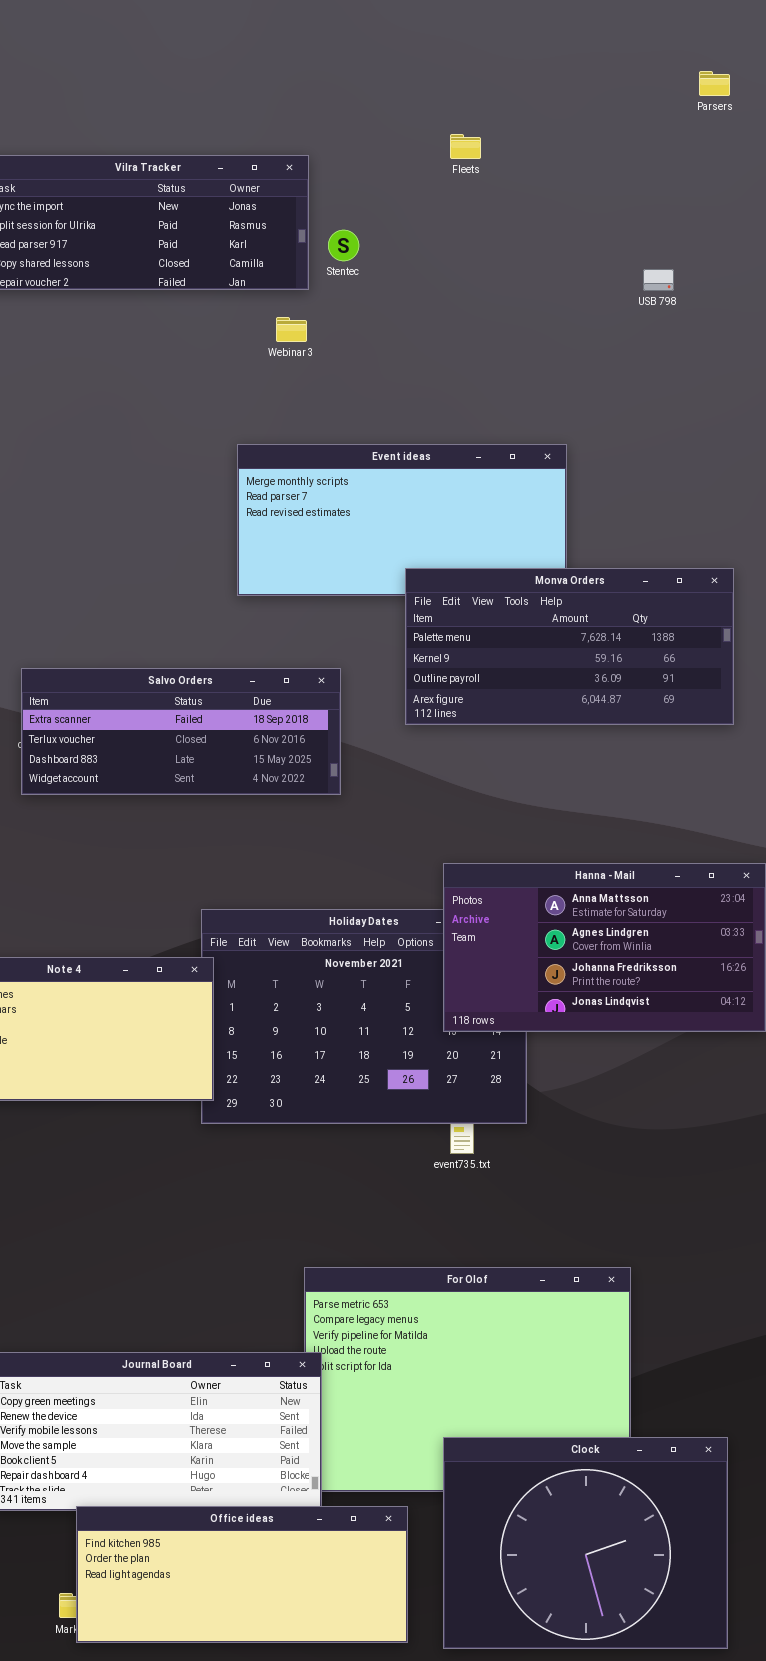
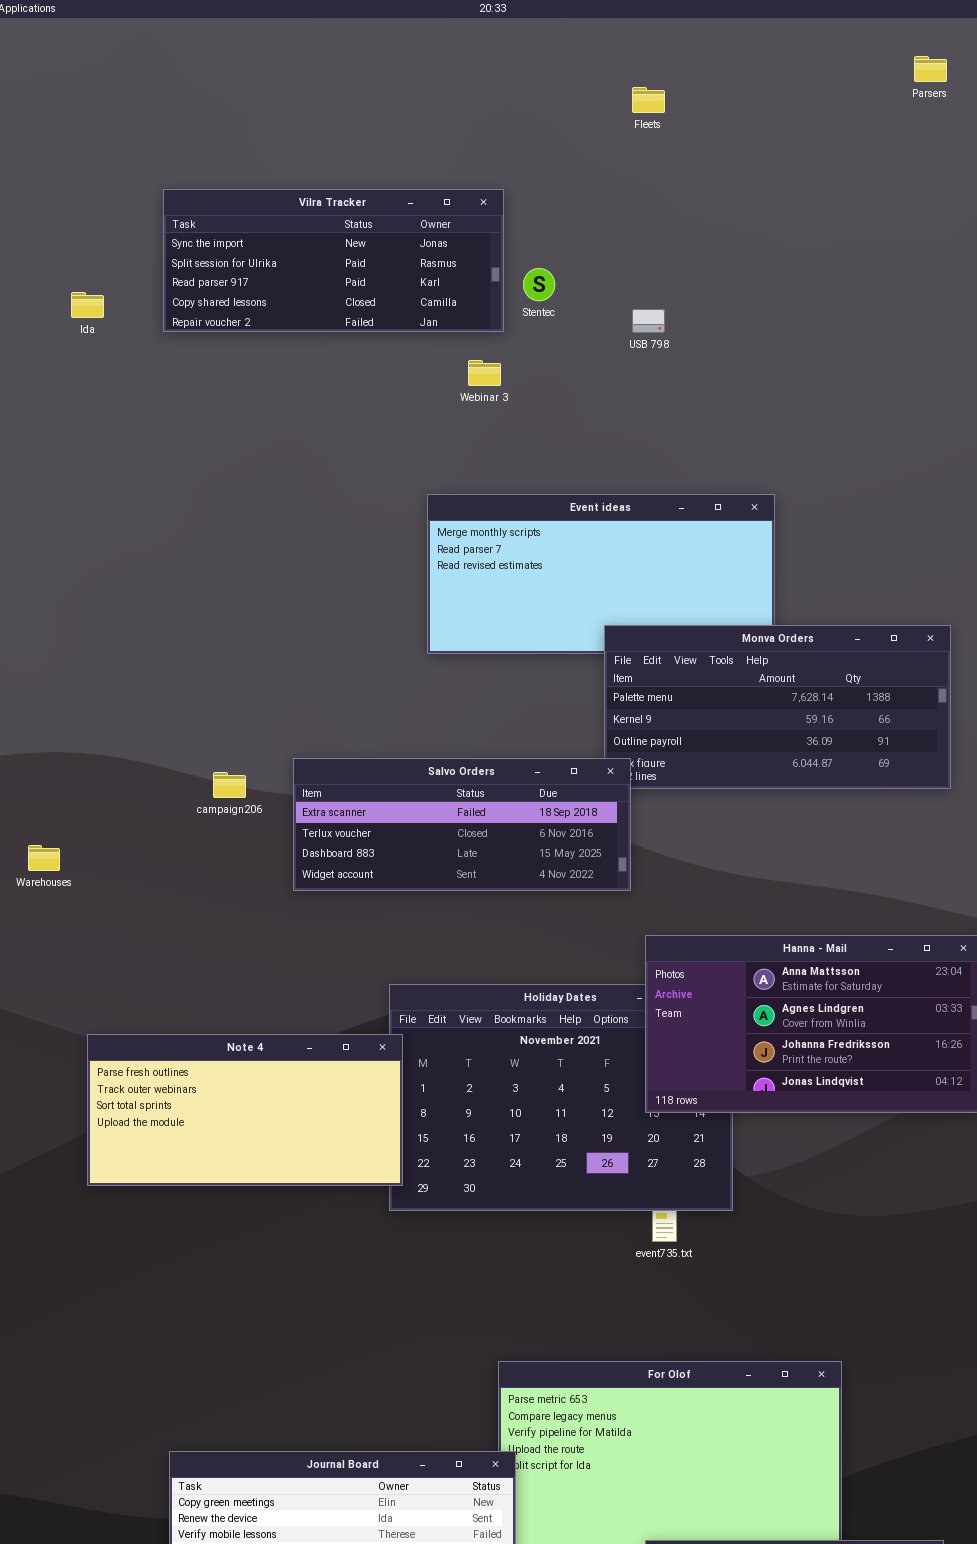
Parsers: [699,71,730,96] -> [914,56,947,82], moved
Fleets: [450,134,481,159] -> [632,87,665,113], moved
USB 798: [643,269,674,291] -> [632,309,665,333], moved
Salvo Orders: [21,668,341,795] -> [293,758,631,891], moved

